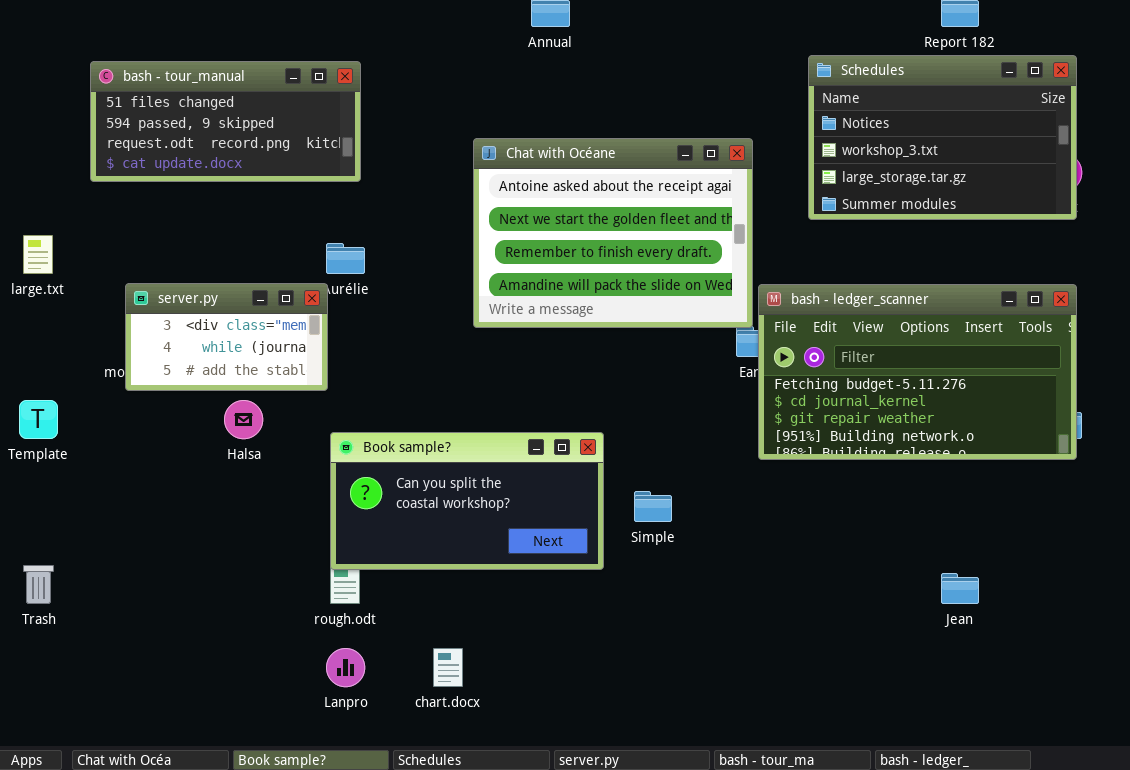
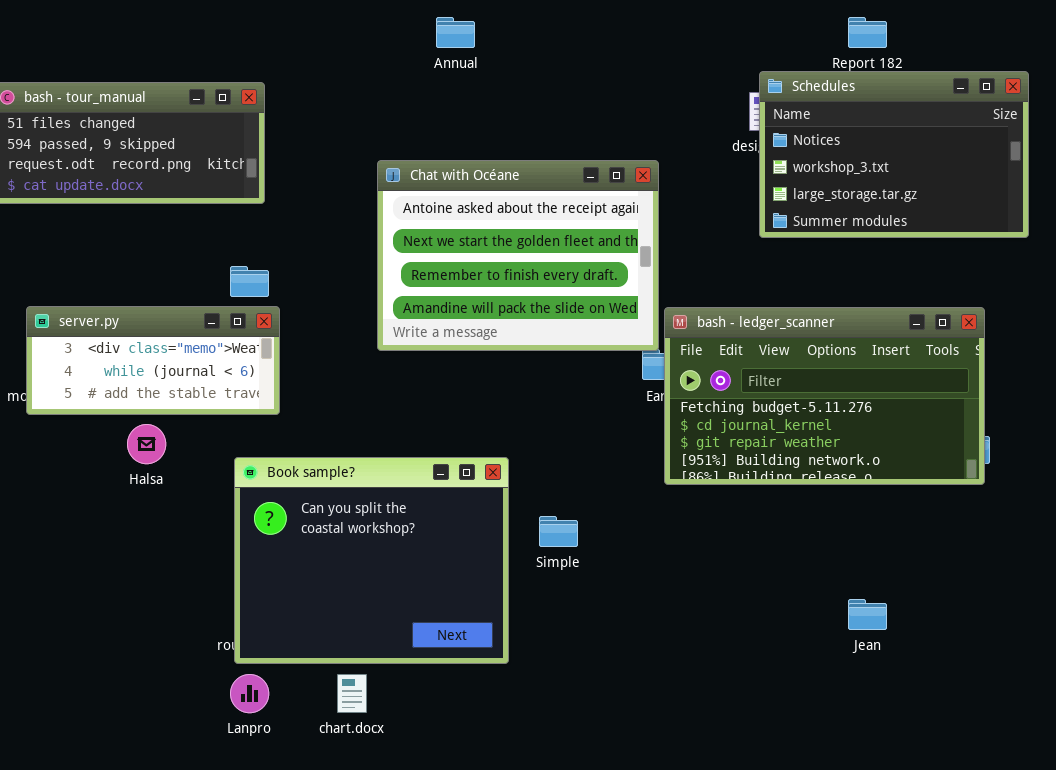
Schedules: [808,55,1077,220] -> [759,71,1029,238], moved
server.py: [125,283,328,391] -> [26,306,280,415], resized
Book sample?: [330,432,604,570] -> [234,457,509,664], resized

